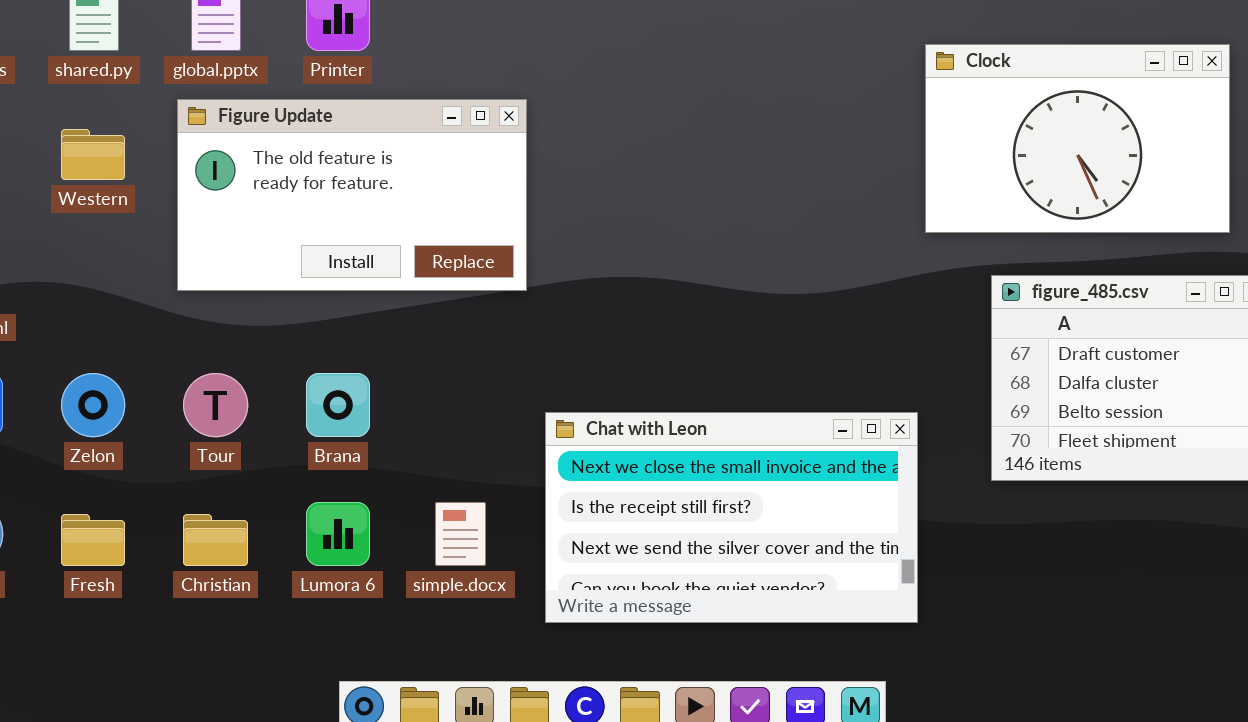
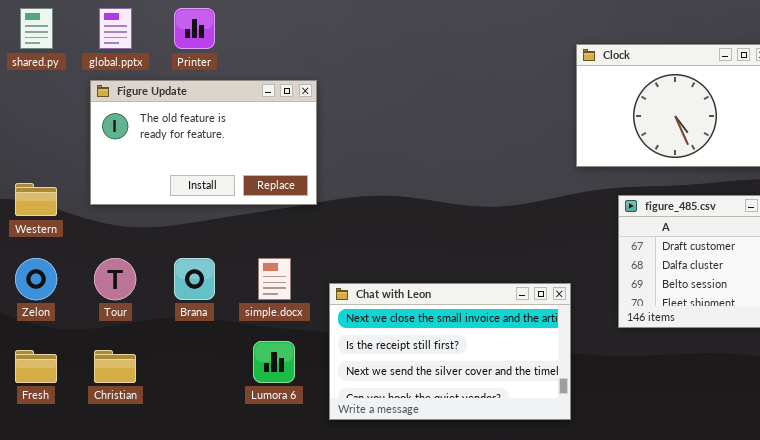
Western: [61,129,125,180] -> [15,183,57,216], moved
Lumora 6: [306,502,370,566] -> [253,341,295,383], moved
simple.docx: [435,502,486,566] -> [258,258,291,300], moved

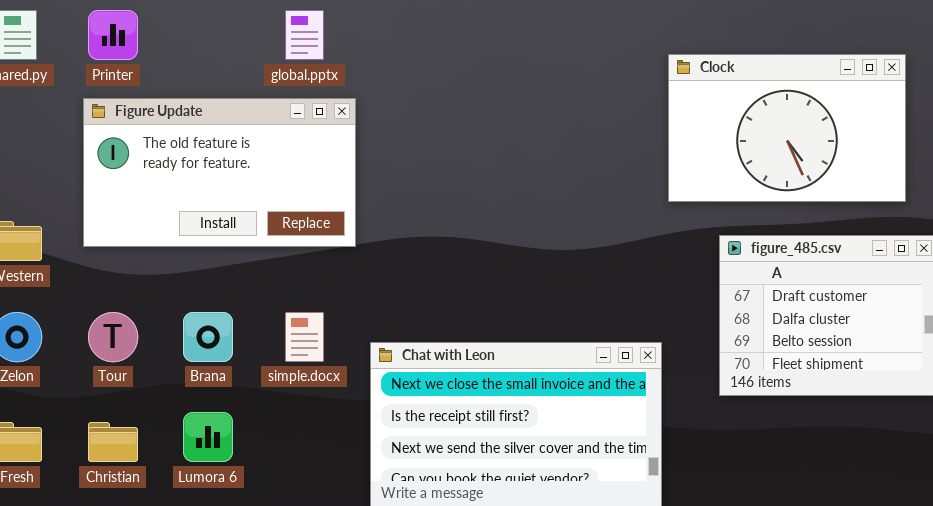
global.pptx: [99,8,132,49] -> [285,10,324,60], moved
Printer: [174,8,215,49] -> [88,10,138,60], moved
Lumora 6: [253,341,295,383] -> [183,412,233,462], moved

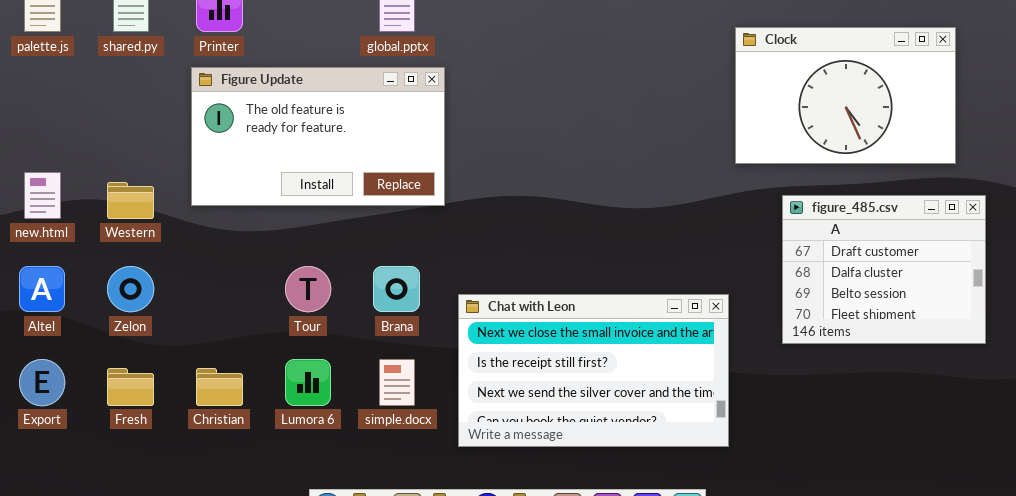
Tour: [88,312,138,362] -> [285,266,331,312], moved
Brana: [183,312,233,362] -> [373,266,420,312], moved
simple.docx: [285,312,324,362] -> [379,359,415,406], moved

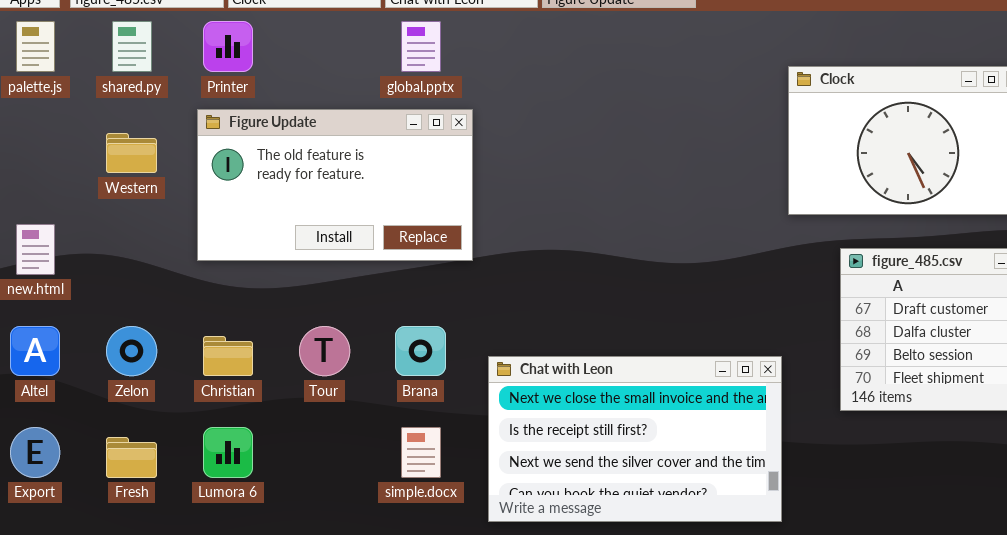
Western: [107,182,154,219] -> [106,133,157,173], moved
Lumora 6: [285,359,331,406] -> [203,427,253,478], moved
Christian: [196,368,243,406] -> [203,336,253,376], moved

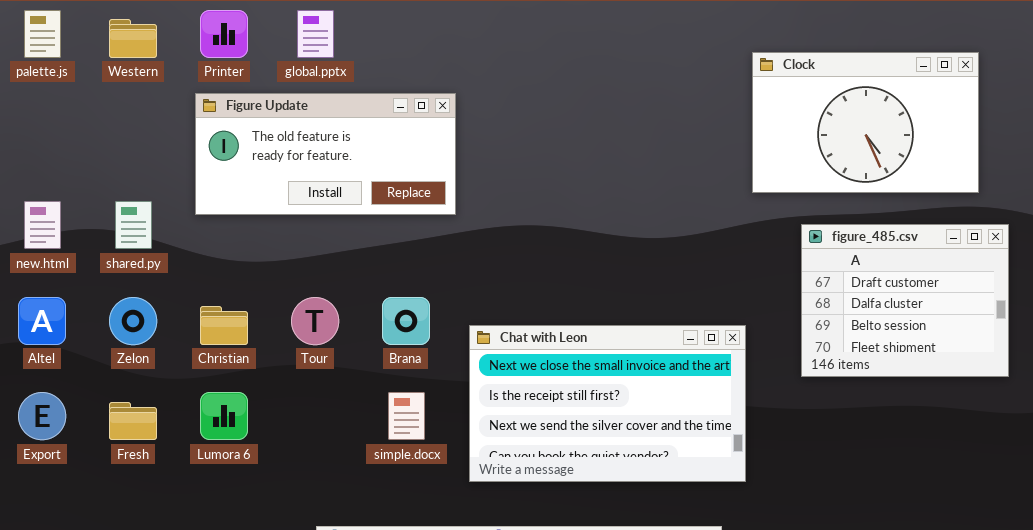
shared.py: [112,21,152,72] -> [115,201,152,249], moved
global.pptx: [401,21,441,72] -> [297,10,334,58], moved
Figure Update: [197,109,473,261] -> [195,93,456,215], resized
Western: [106,133,157,173] -> [109,19,157,58], moved

